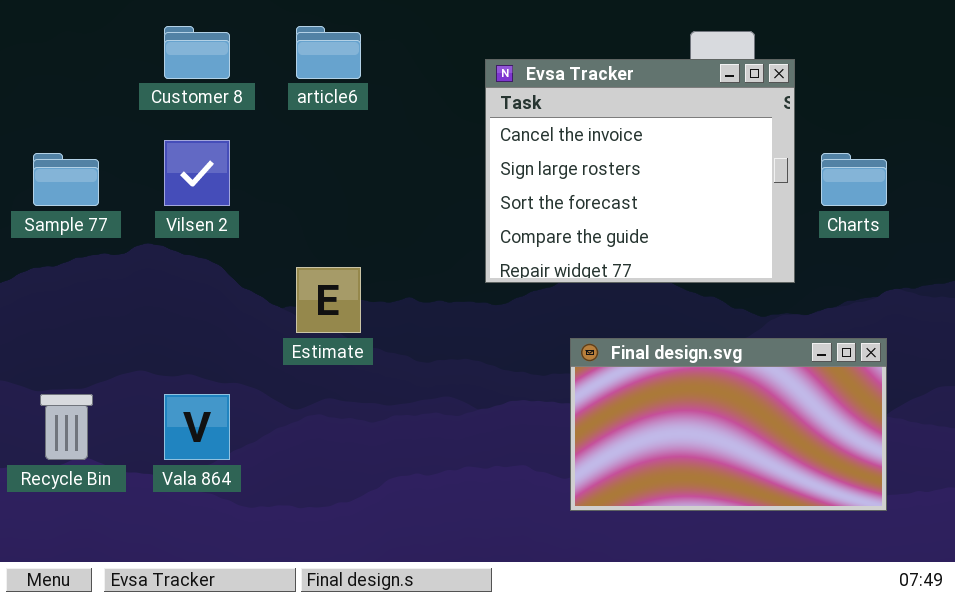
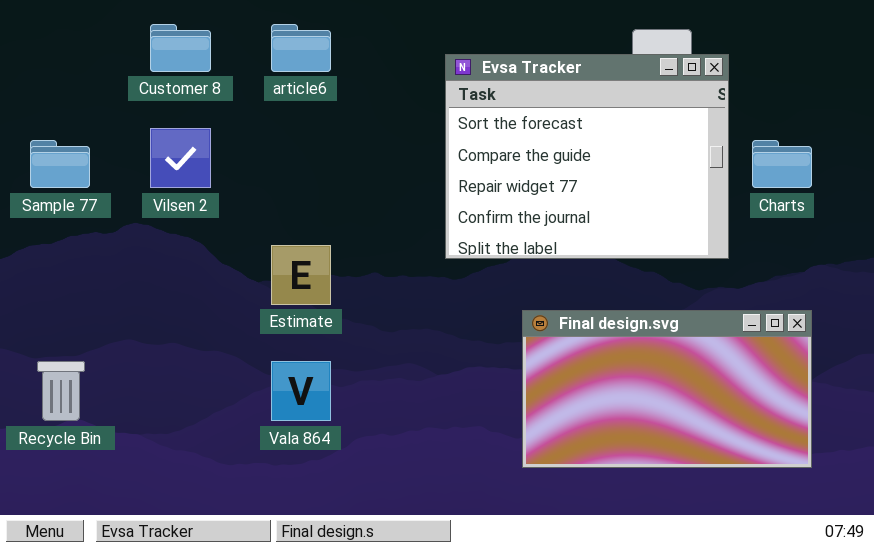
Evsa Tracker: [485,59,795,283] -> [445,54,729,259], scrolled down 2 rows
Vala 864: [164,394,230,460] -> [271,361,331,421], moved

